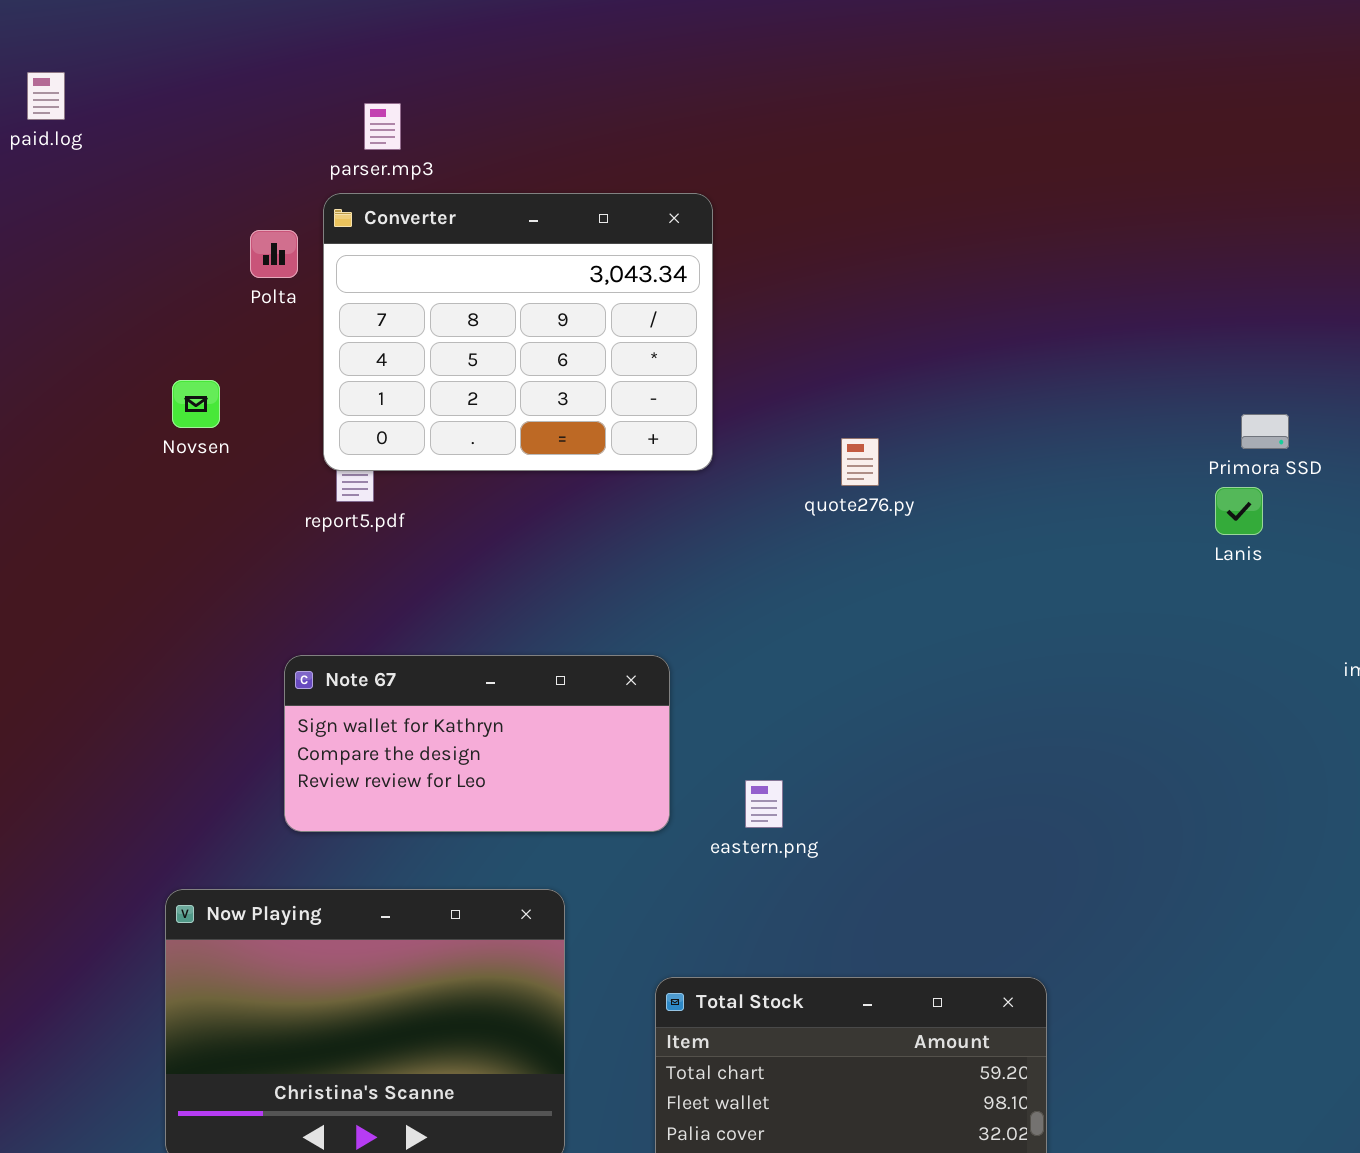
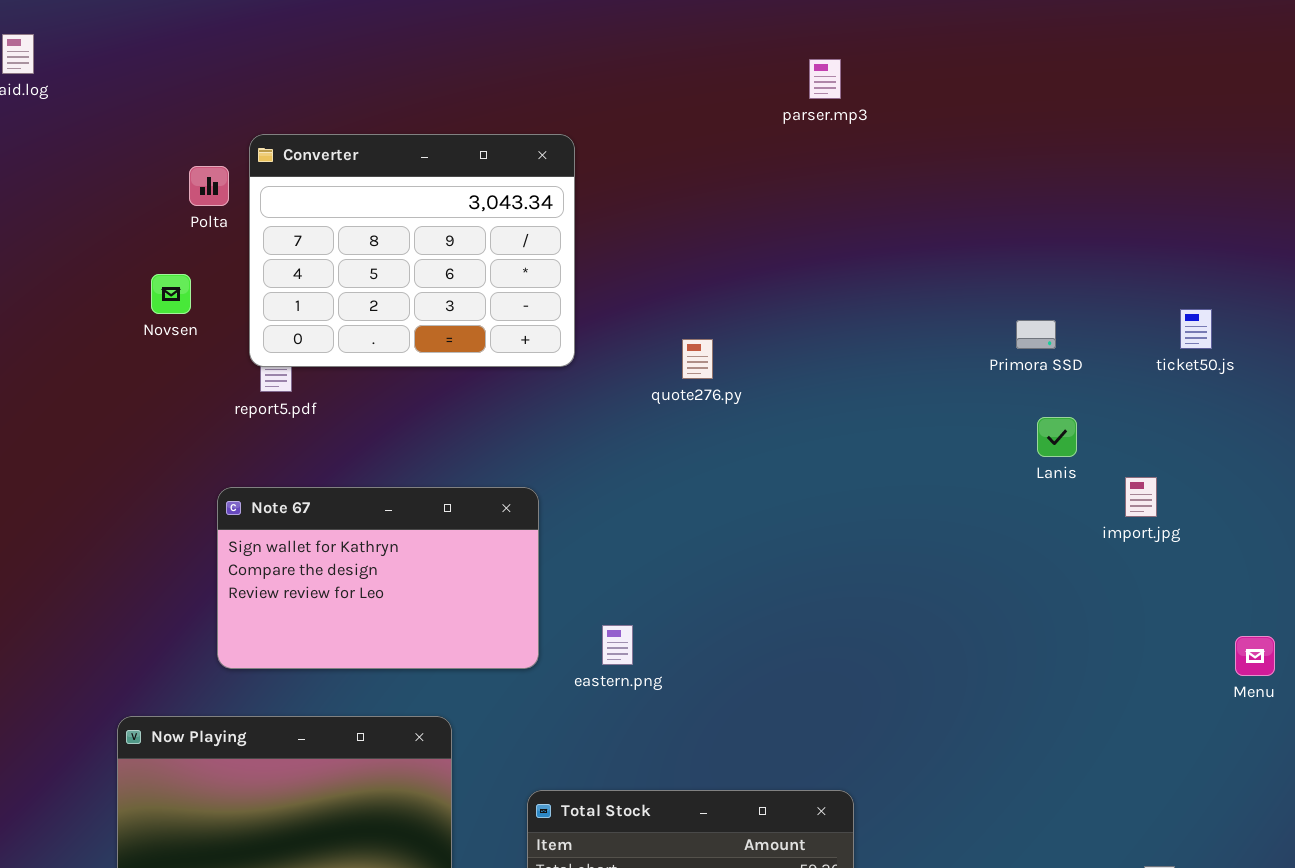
parser.mp3: [364,103,401,150] -> [809,59,841,99], moved
Novsen: [172,380,220,428] -> [151,274,191,314], moved
Lanis: [1215,487,1263,535] -> [1037,417,1077,457], moved
Note 67: [284,655,670,832] -> [217,487,539,669], resized

